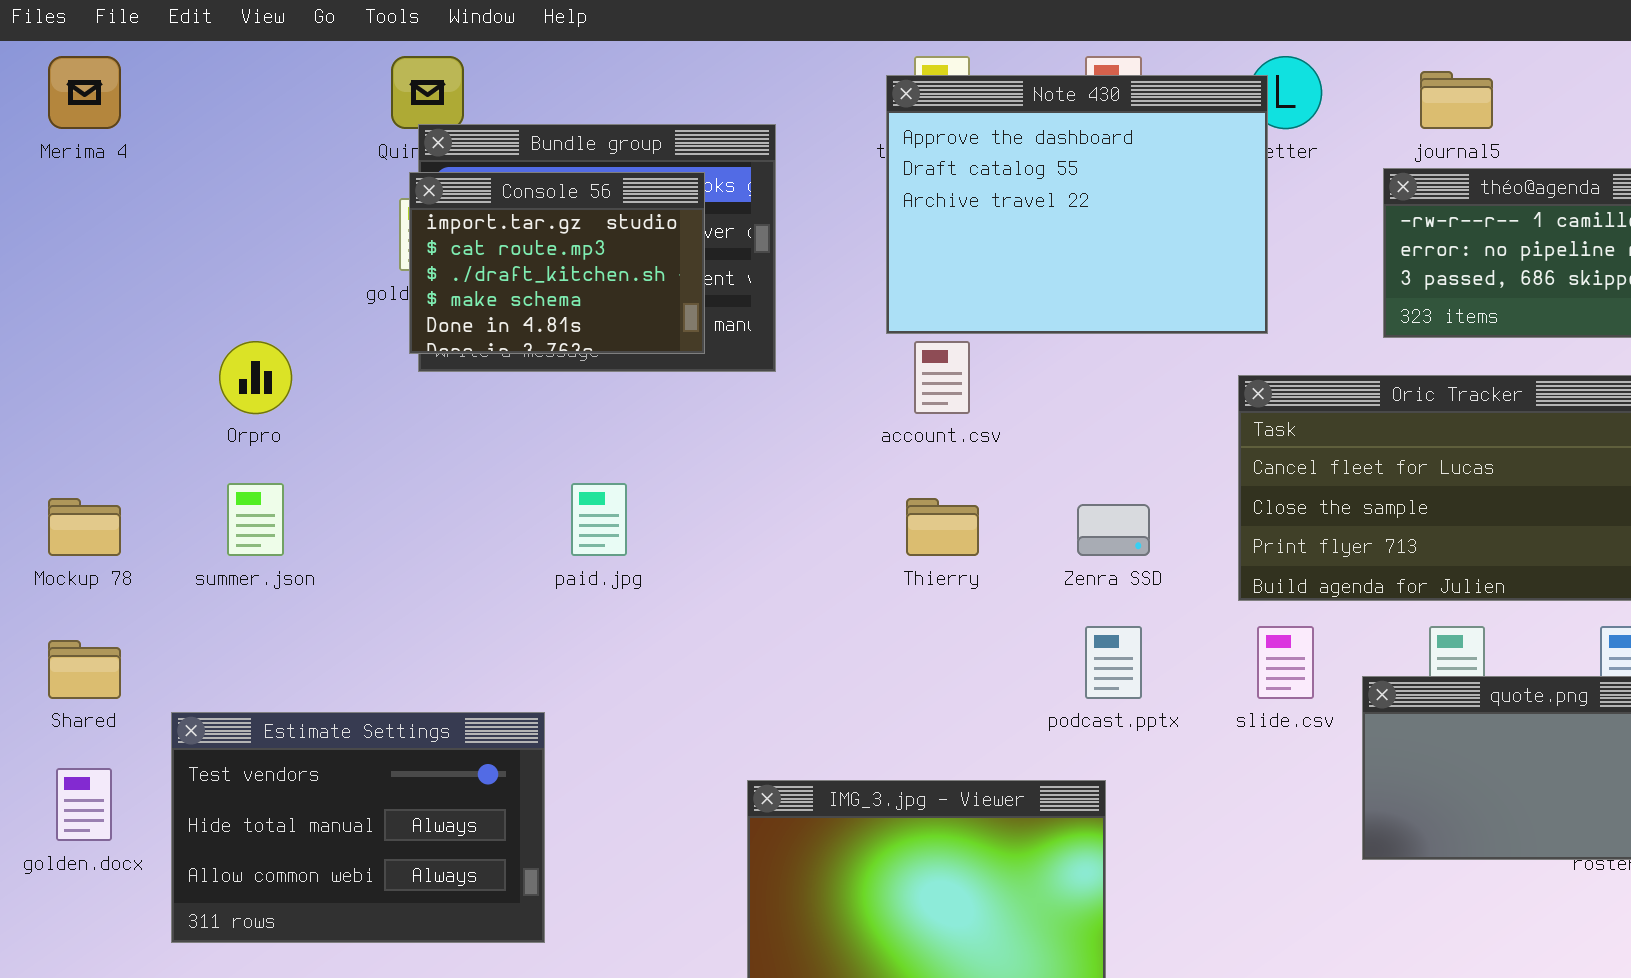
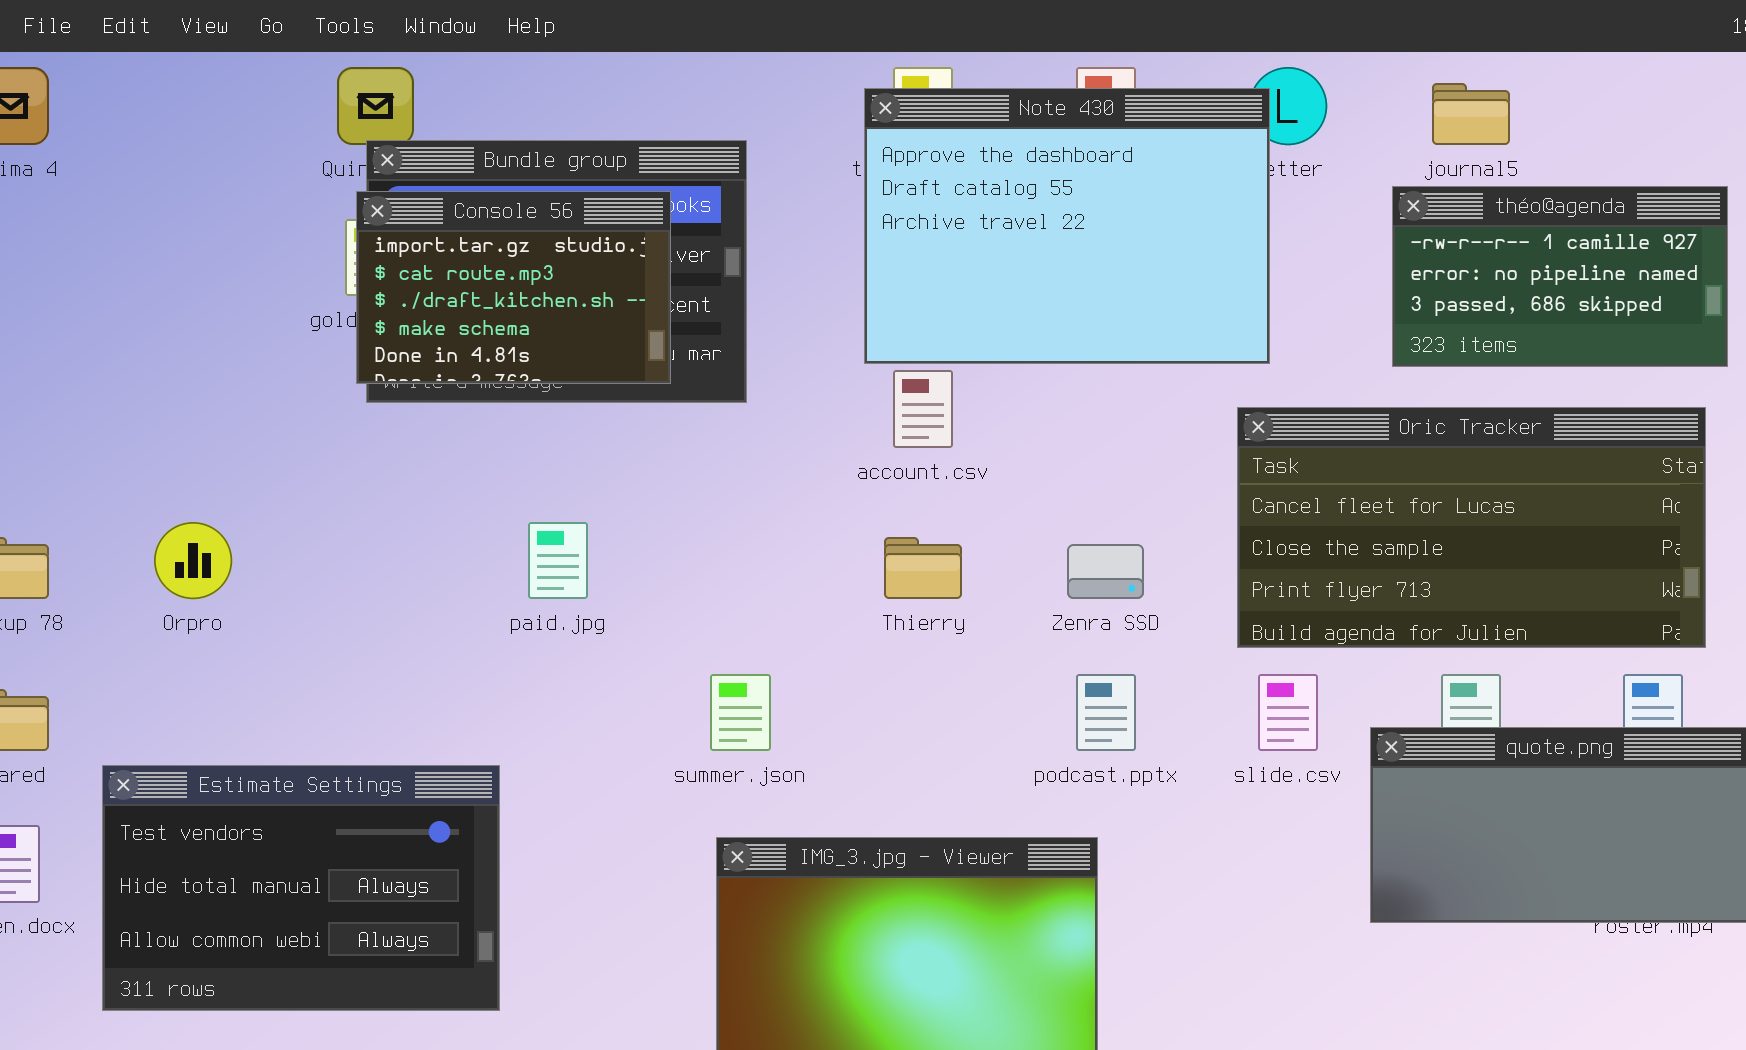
Orpro: [219,341,292,414] -> [154,522,232,599], moved
summer.json: [227,483,284,556] -> [710,674,771,751], moved

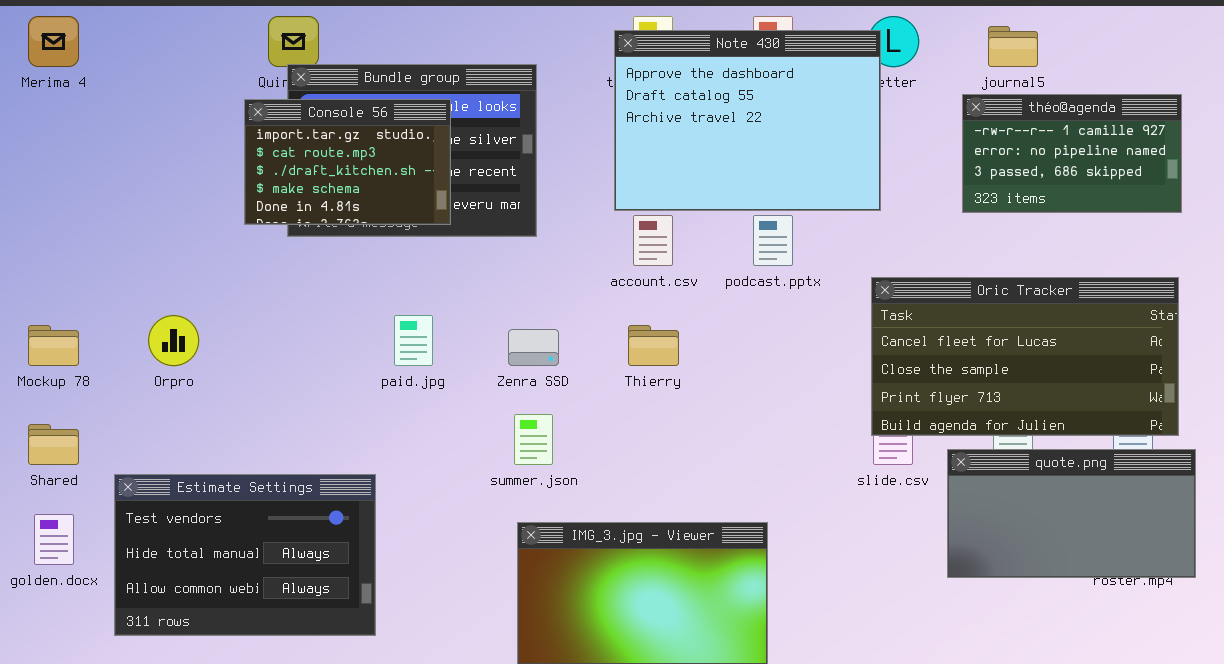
Console 56: [356,191,671,384] -> [244,99,451,225], moved
Oric Tracker: [1237,407,1706,648] -> [871,277,1179,436], moved
Zenra SSD: [1067,544,1144,599] -> [508,329,559,366], moved
podcast.pptx: [1076,674,1136,751] -> [753,215,793,266], moved

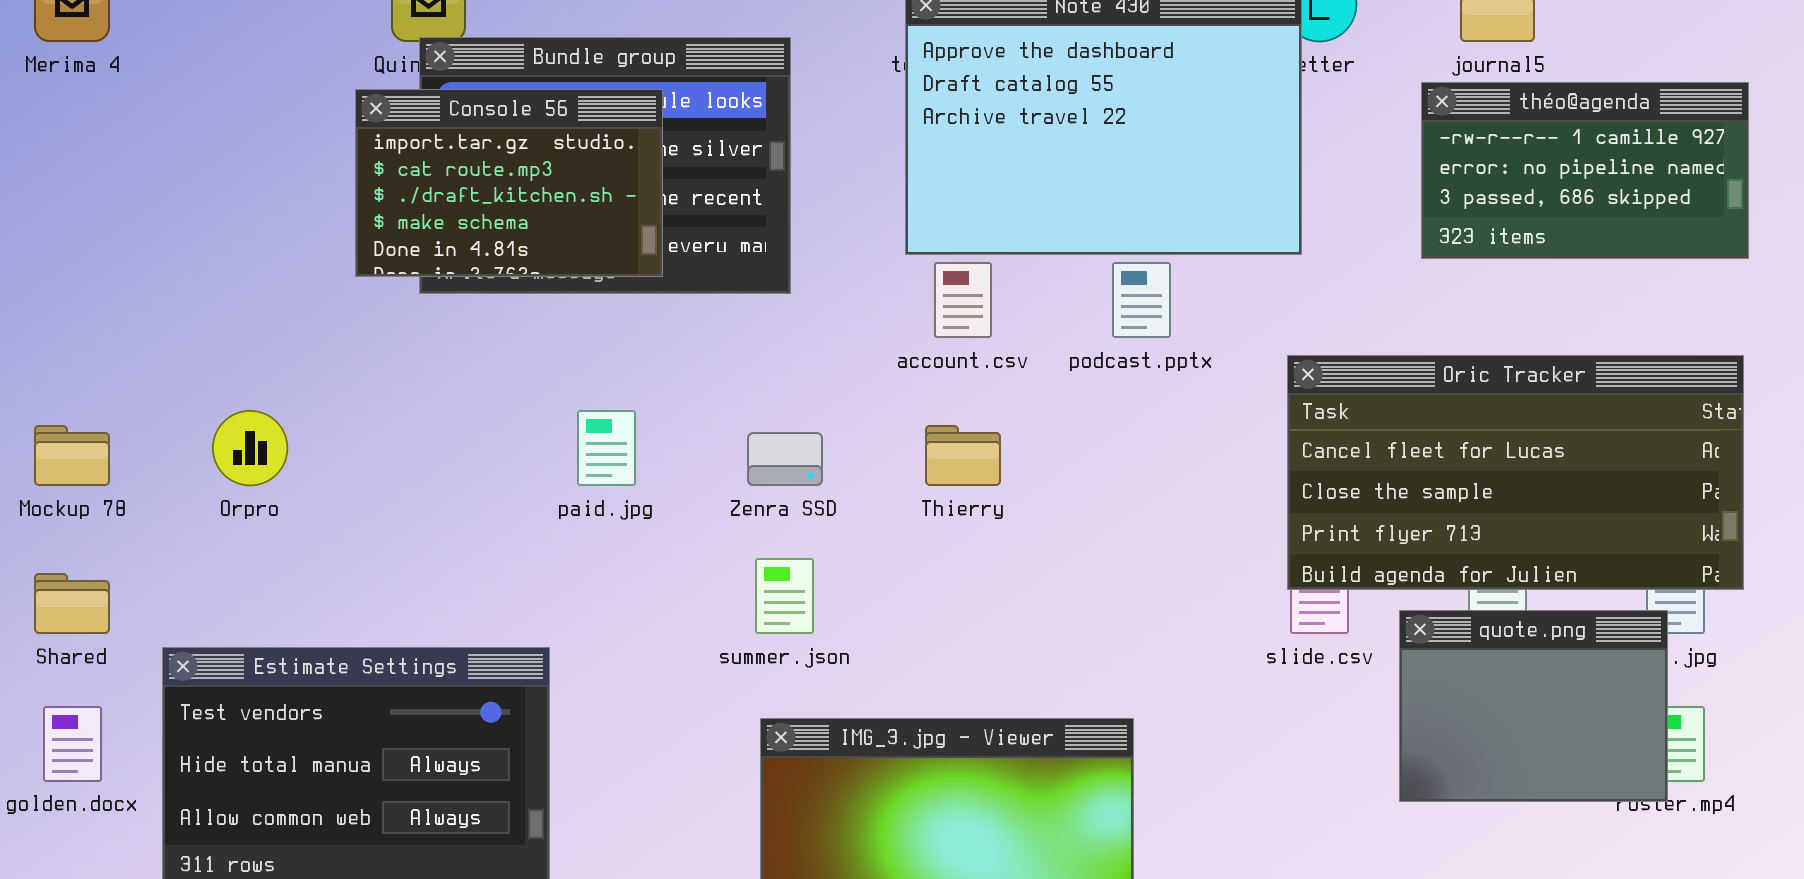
quote.png: [947,449,1196,578] -> [1399,610,1668,802], resized

